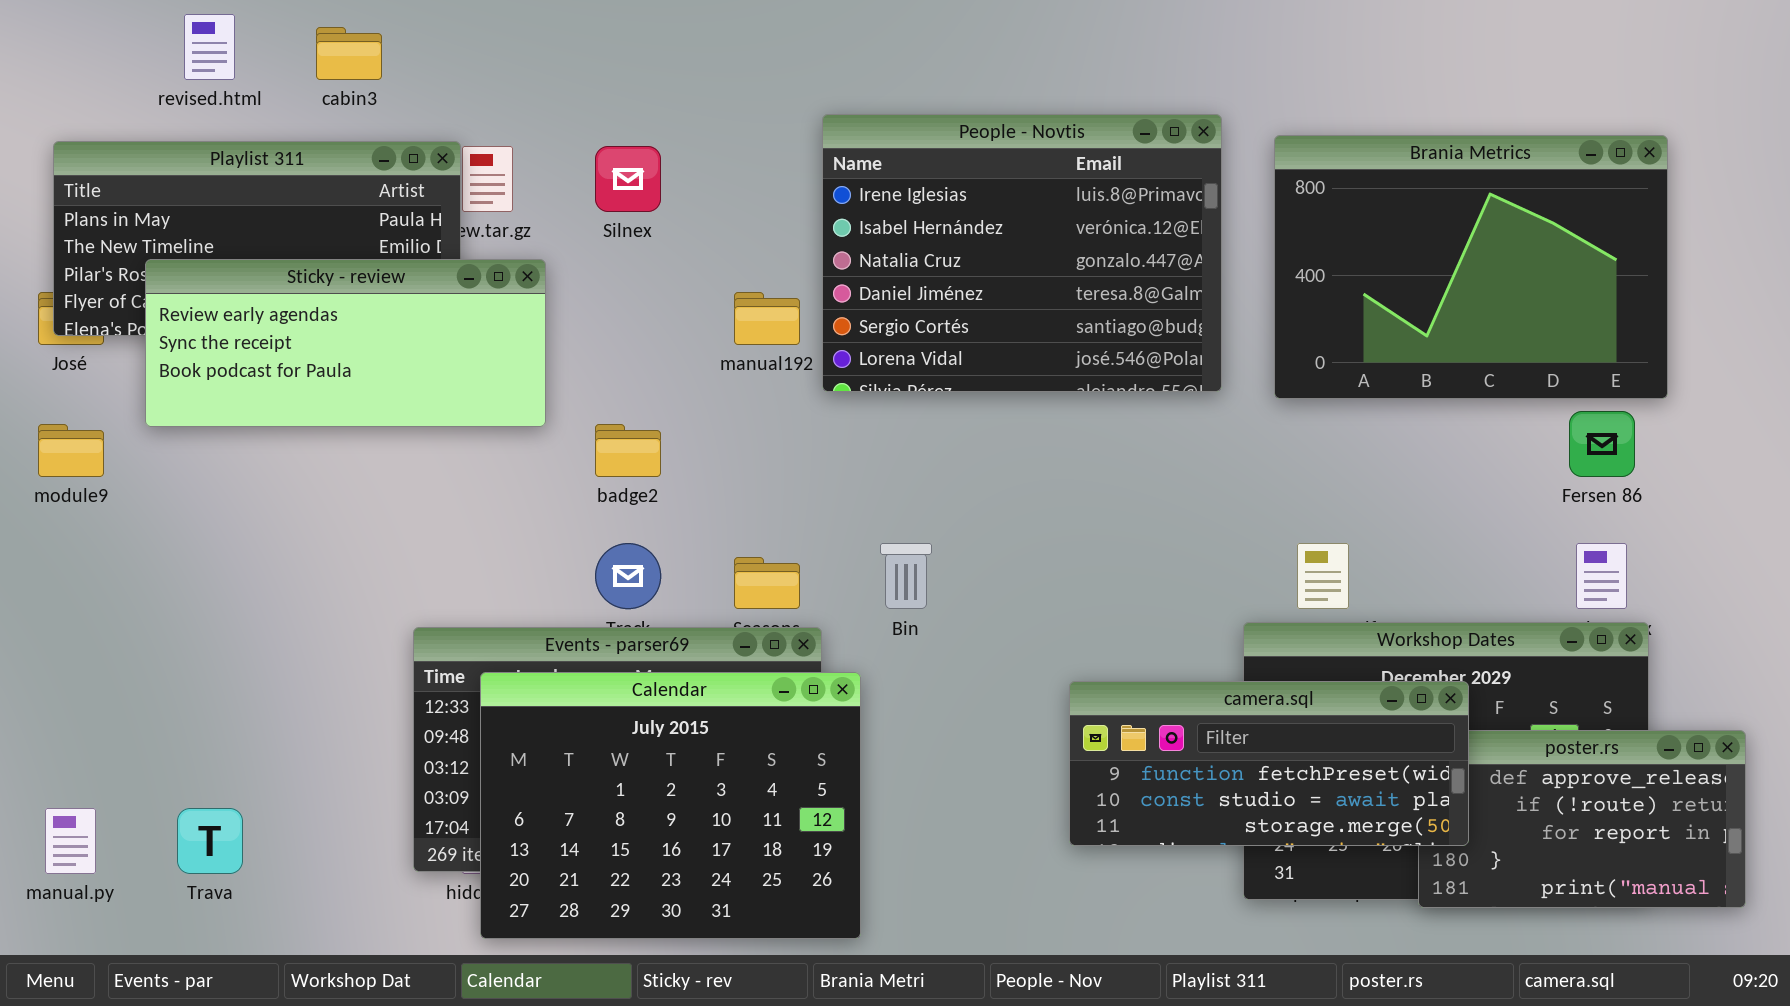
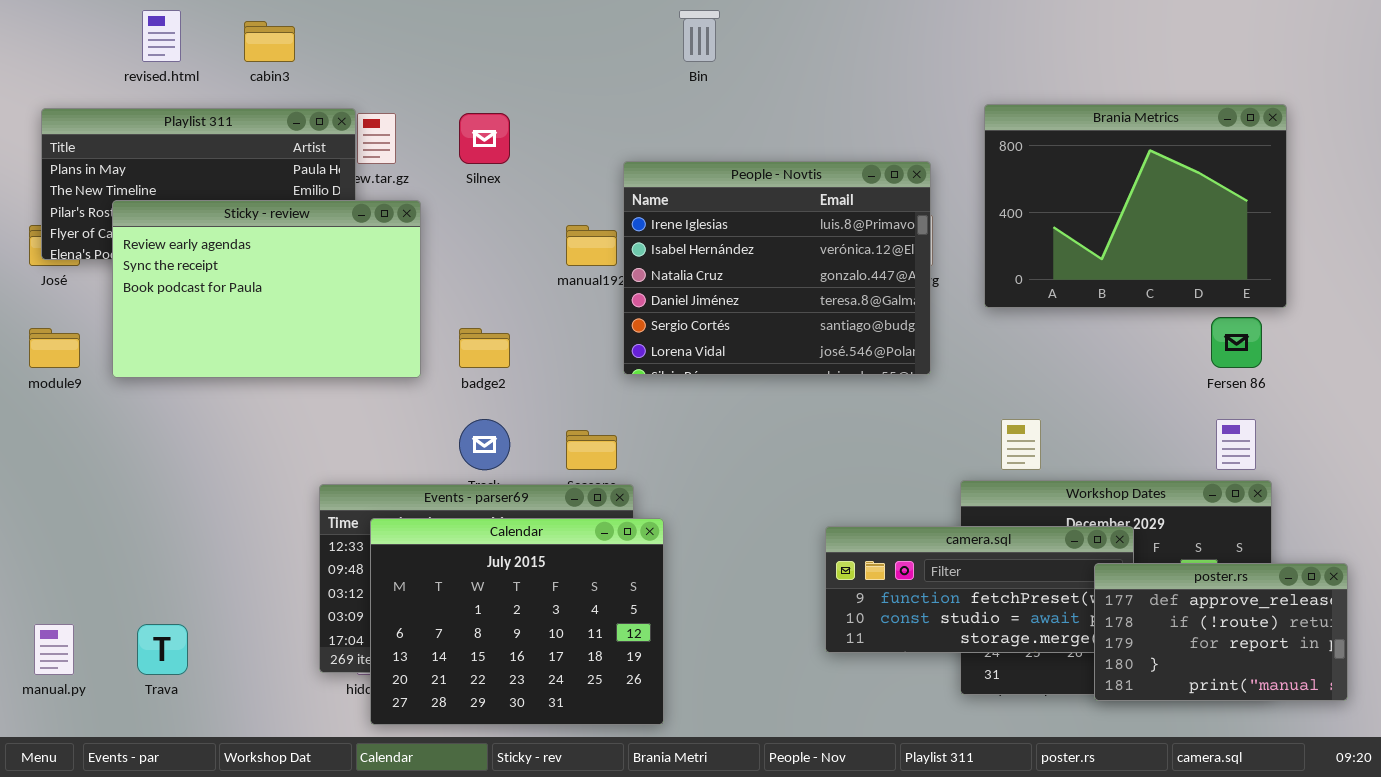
People - Novtis: [822,114,1222,392] -> [623,161,931,375], moved
Sticky - review: [145,259,546,427] -> [112,200,421,378], resized
Bin: [880,543,932,609] -> [679,10,720,62], moved
poster.rs: [1418,730,1746,908] -> [1094,563,1348,701], raised

